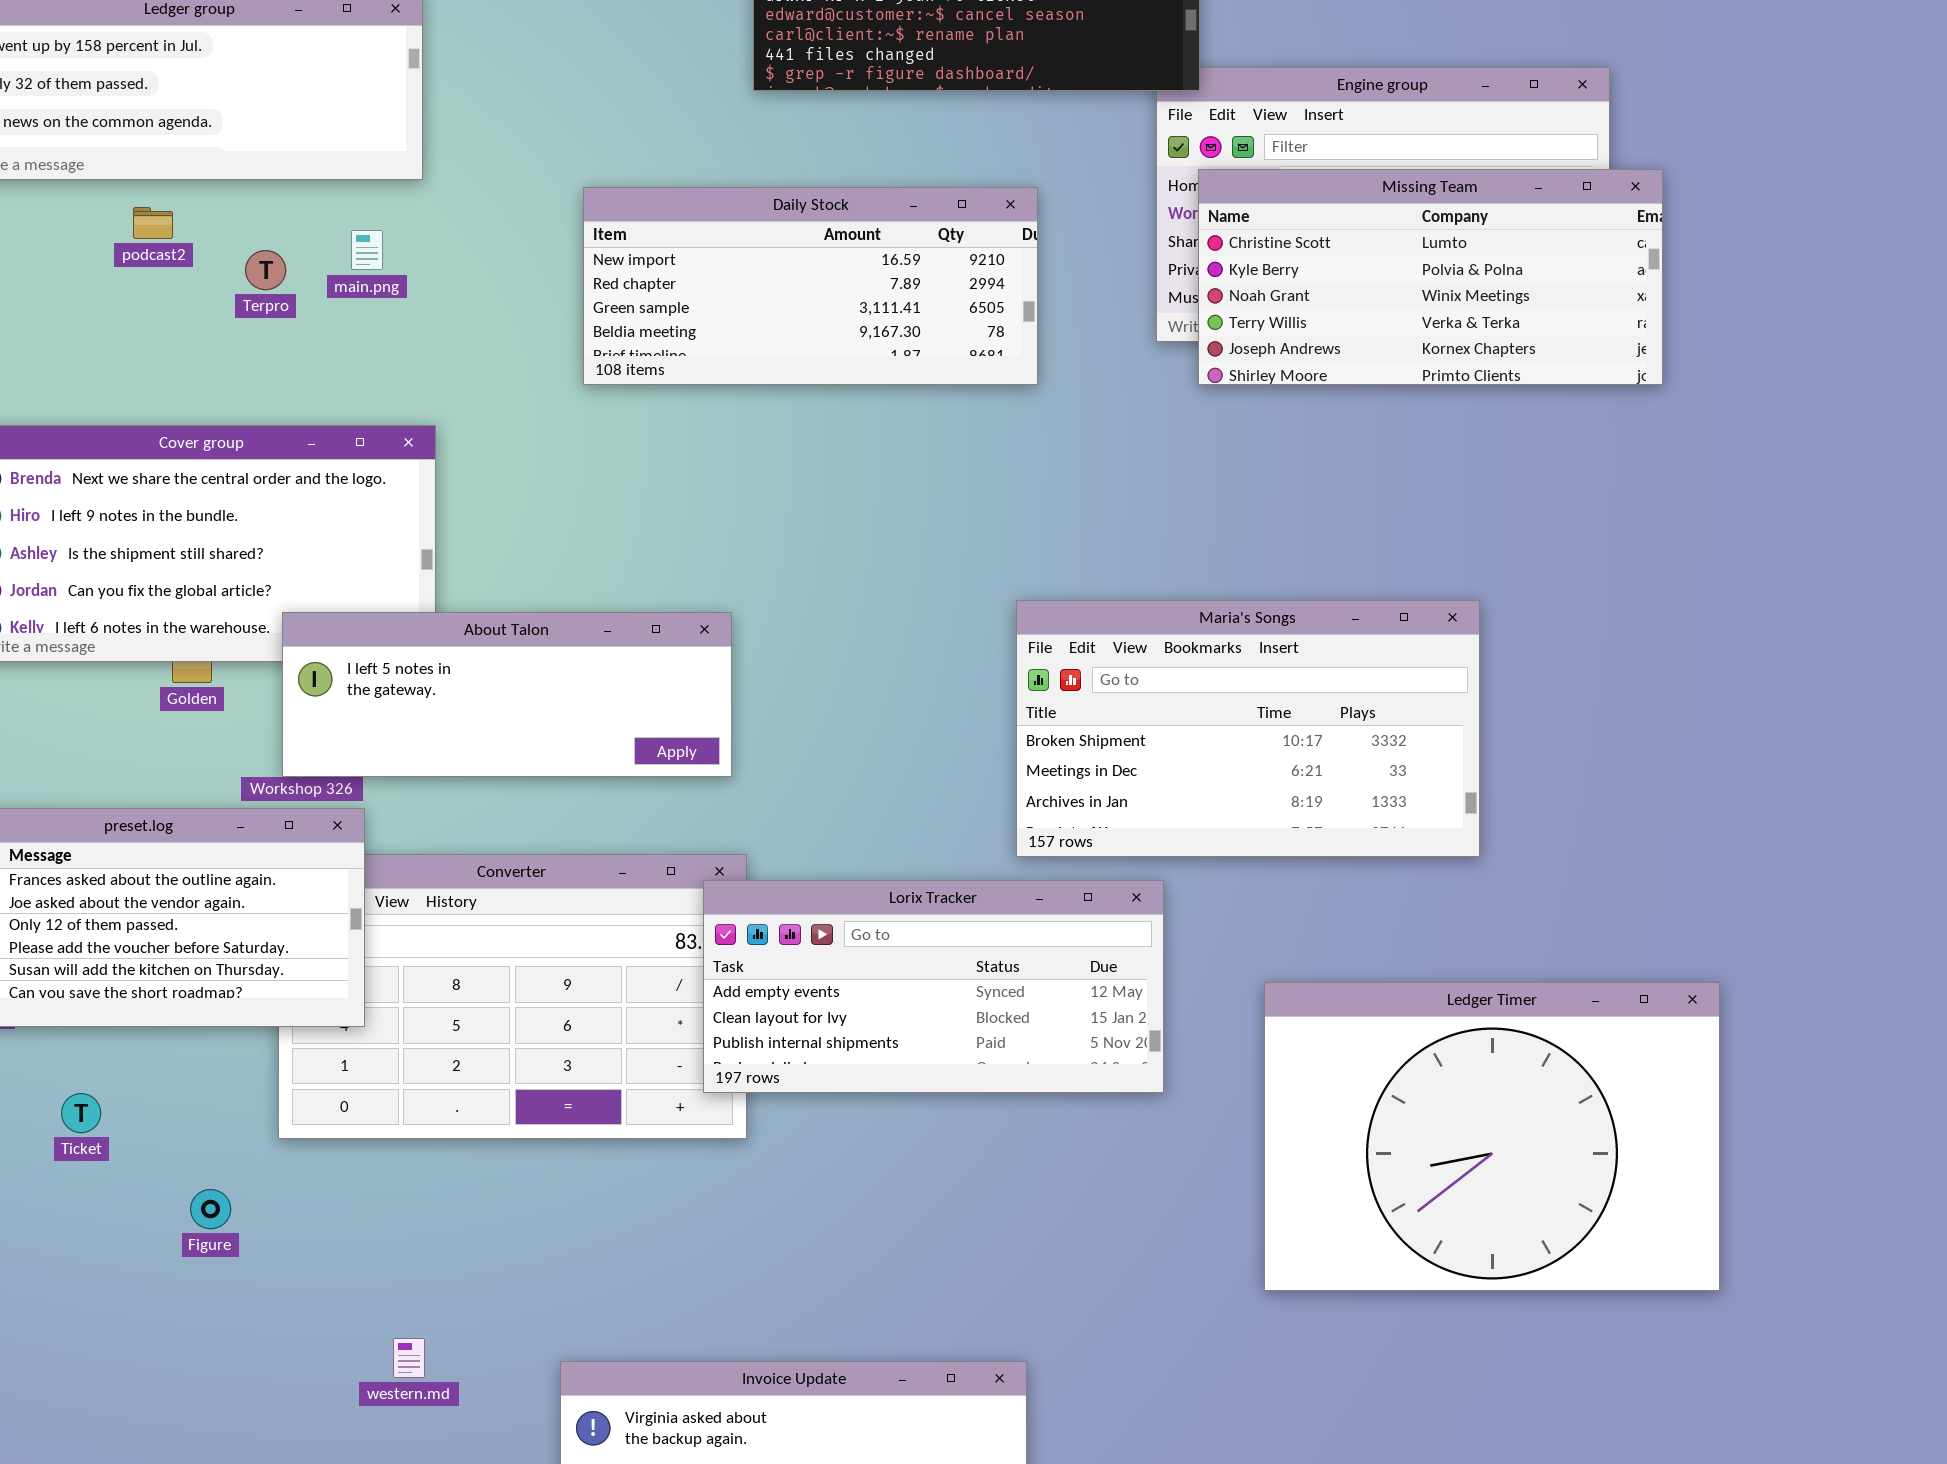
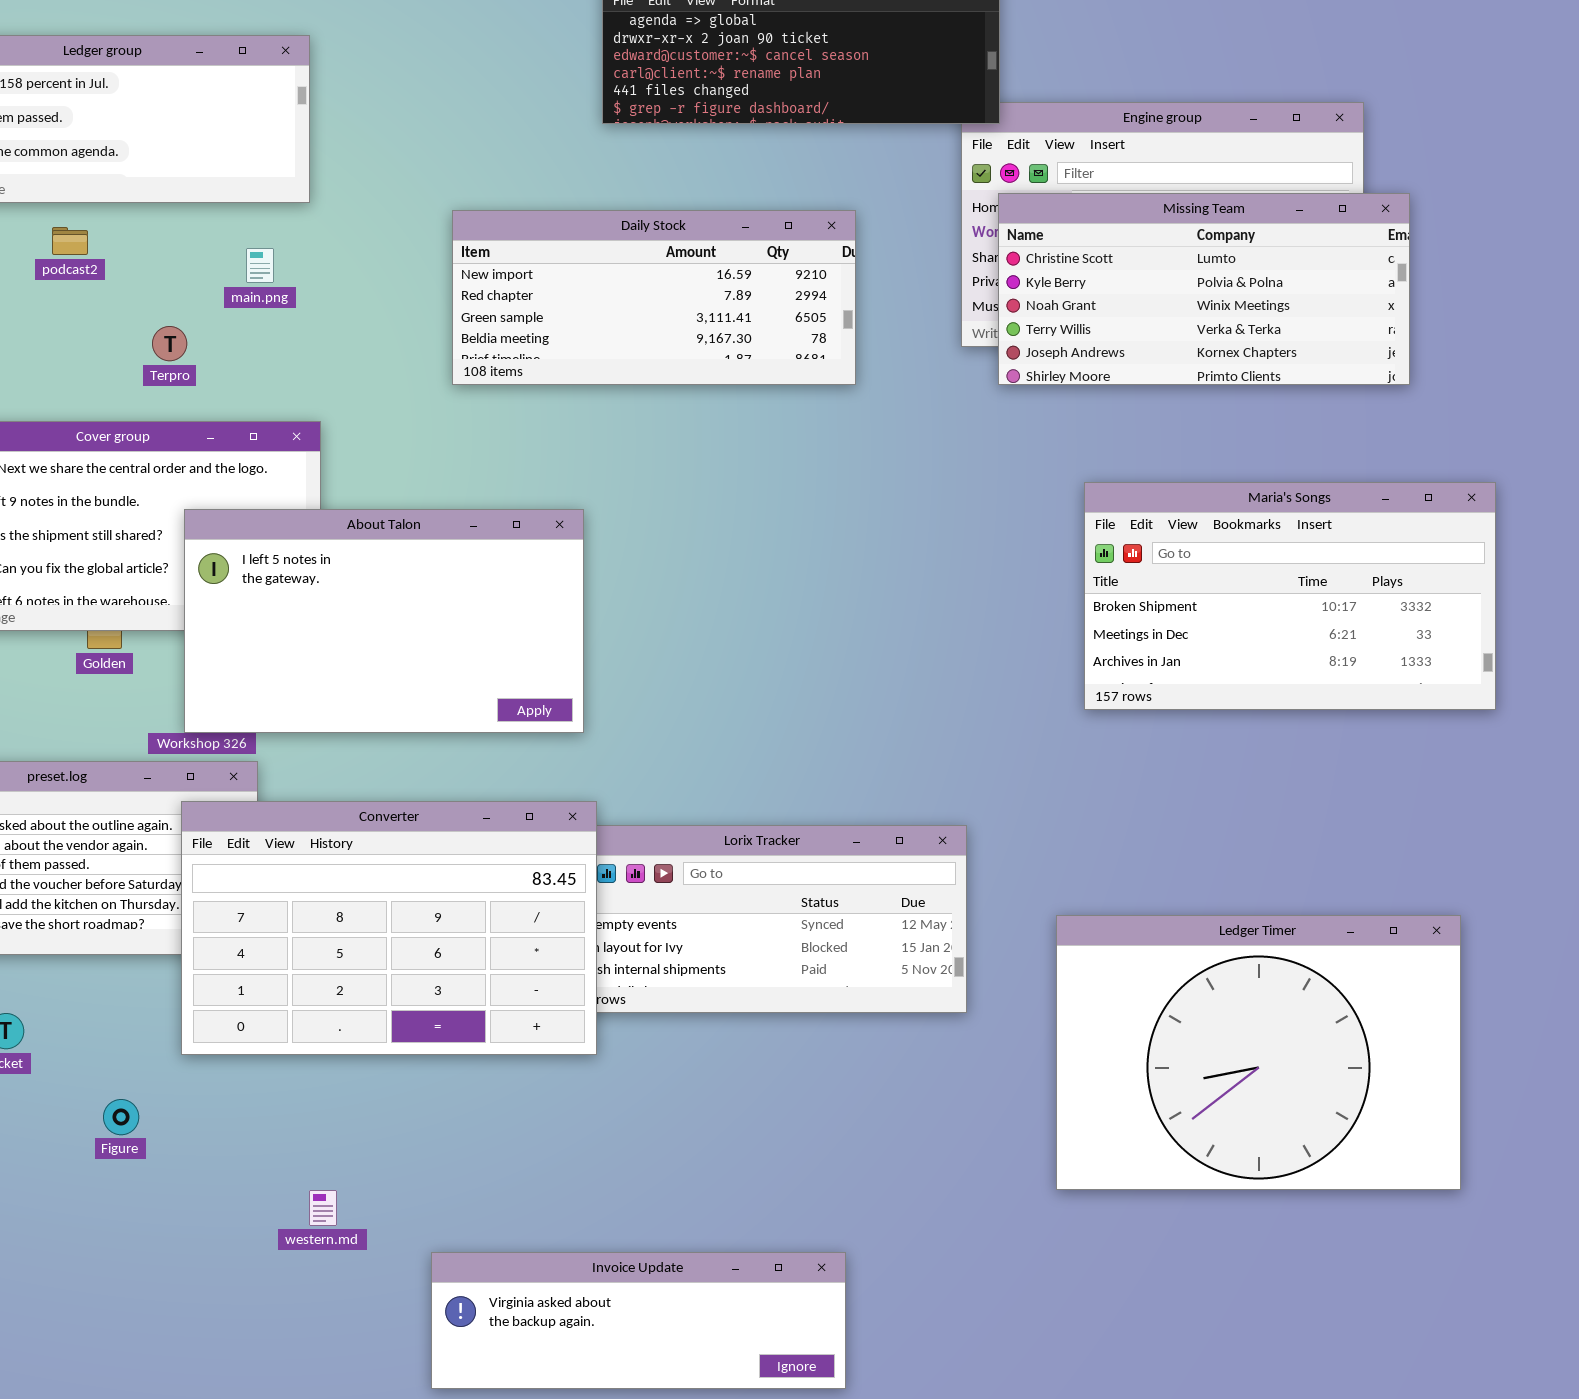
Terpro: [245,250,286,290] -> [152,326,187,361], moved
Maria's Songs: [1016,600,1480,857] -> [1084,482,1496,710], moved
About Talon: [282,612,732,777] -> [184,509,584,733], resized
Converter: [278,854,747,1139] -> [181,801,597,1055], raised
western.md: [393,1338,425,1378] -> [309,1190,337,1226], moved

